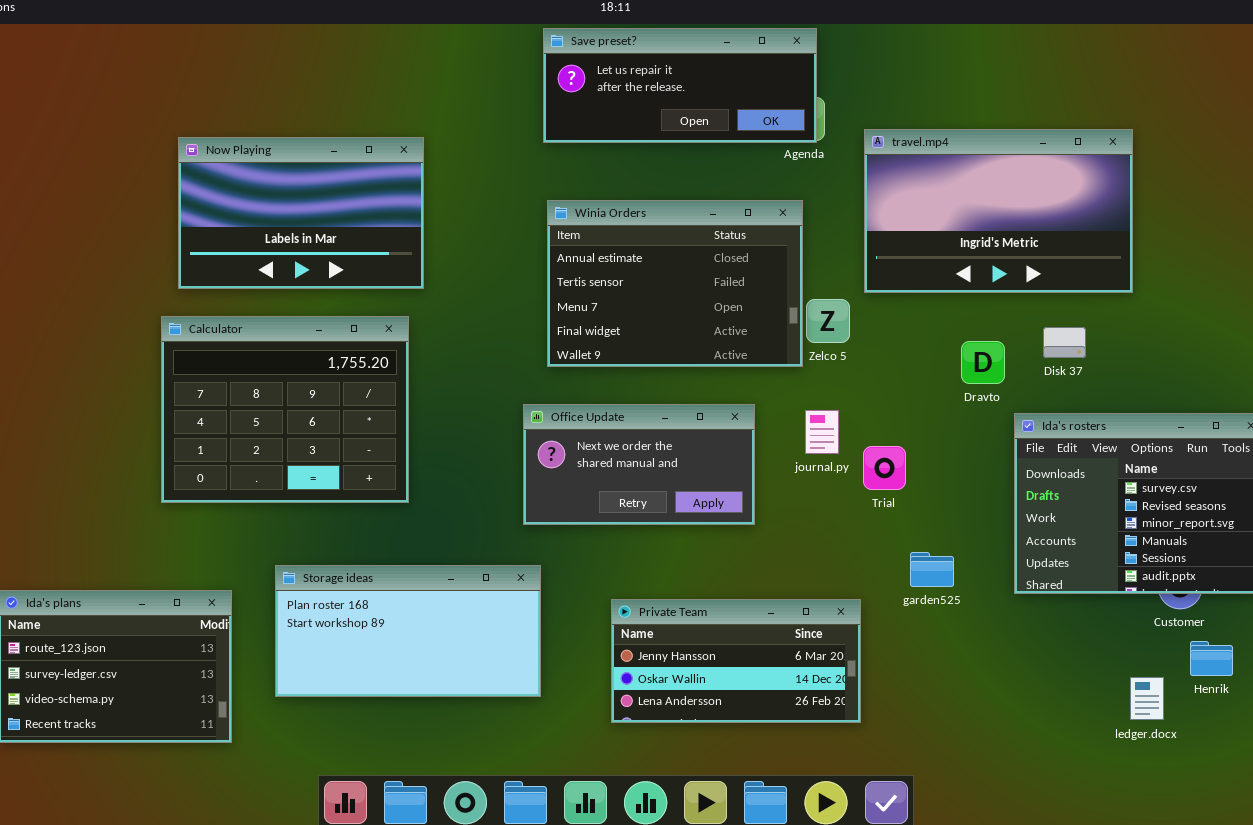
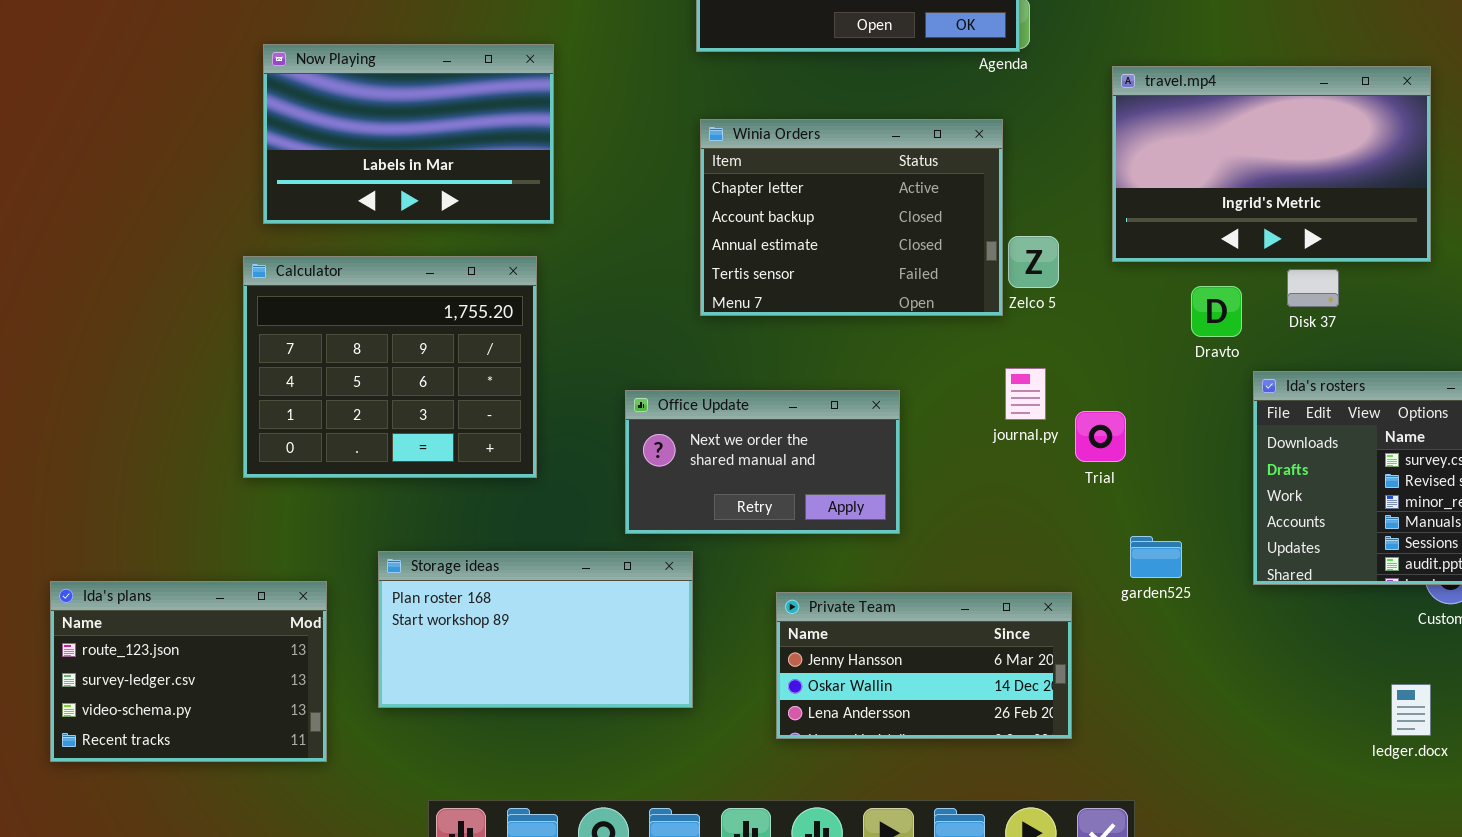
travel.mp4: [864,129,1133,293] -> [1112,66,1431,262], moved
Winia Orders: [547,200,803,367] -> [700,119,1003,316], scrolled up 2 rows
Office Update: [523,404,755,525] -> [625,390,900,534], moved

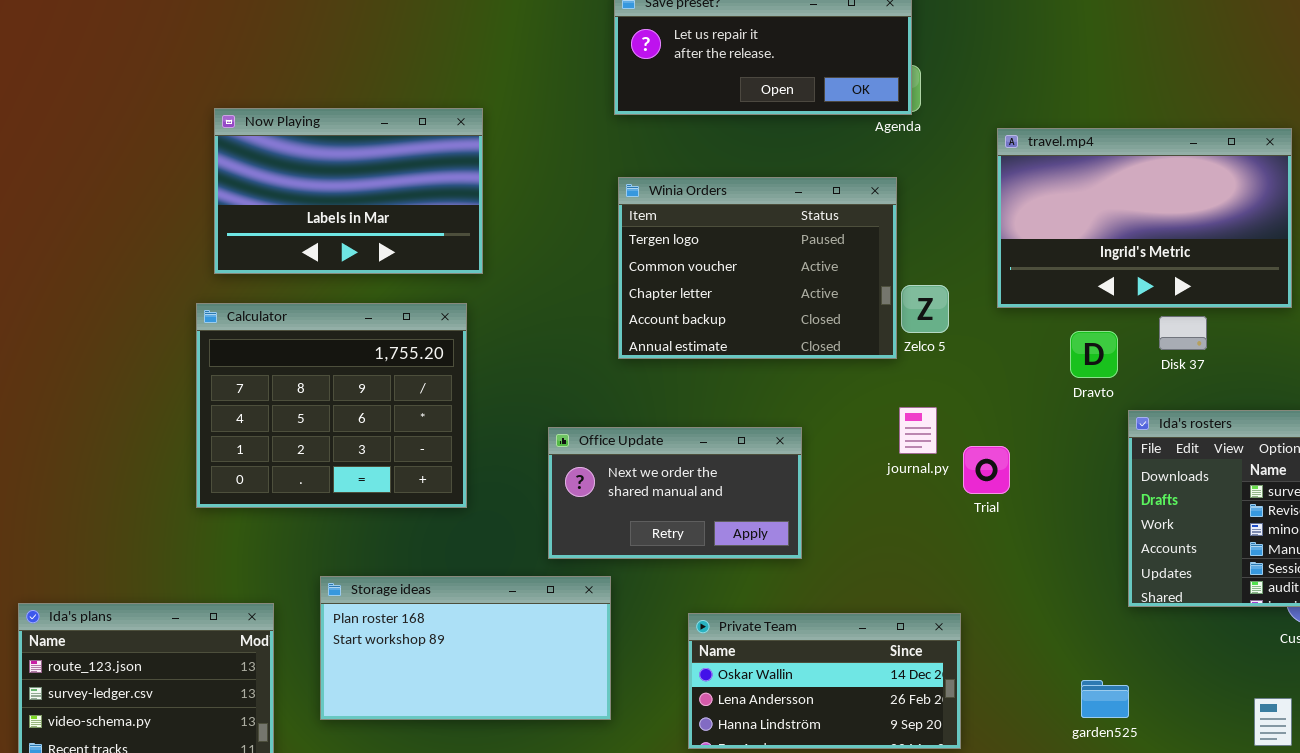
Winia Orders: [700,119,1003,316] -> [618,177,897,359], scrolled up 2 rows
garden525: [1130,536,1182,578] -> [1081,680,1129,718], moved
Private Team: [776,592,1072,739] -> [688,613,961,749], scrolled down 1 row

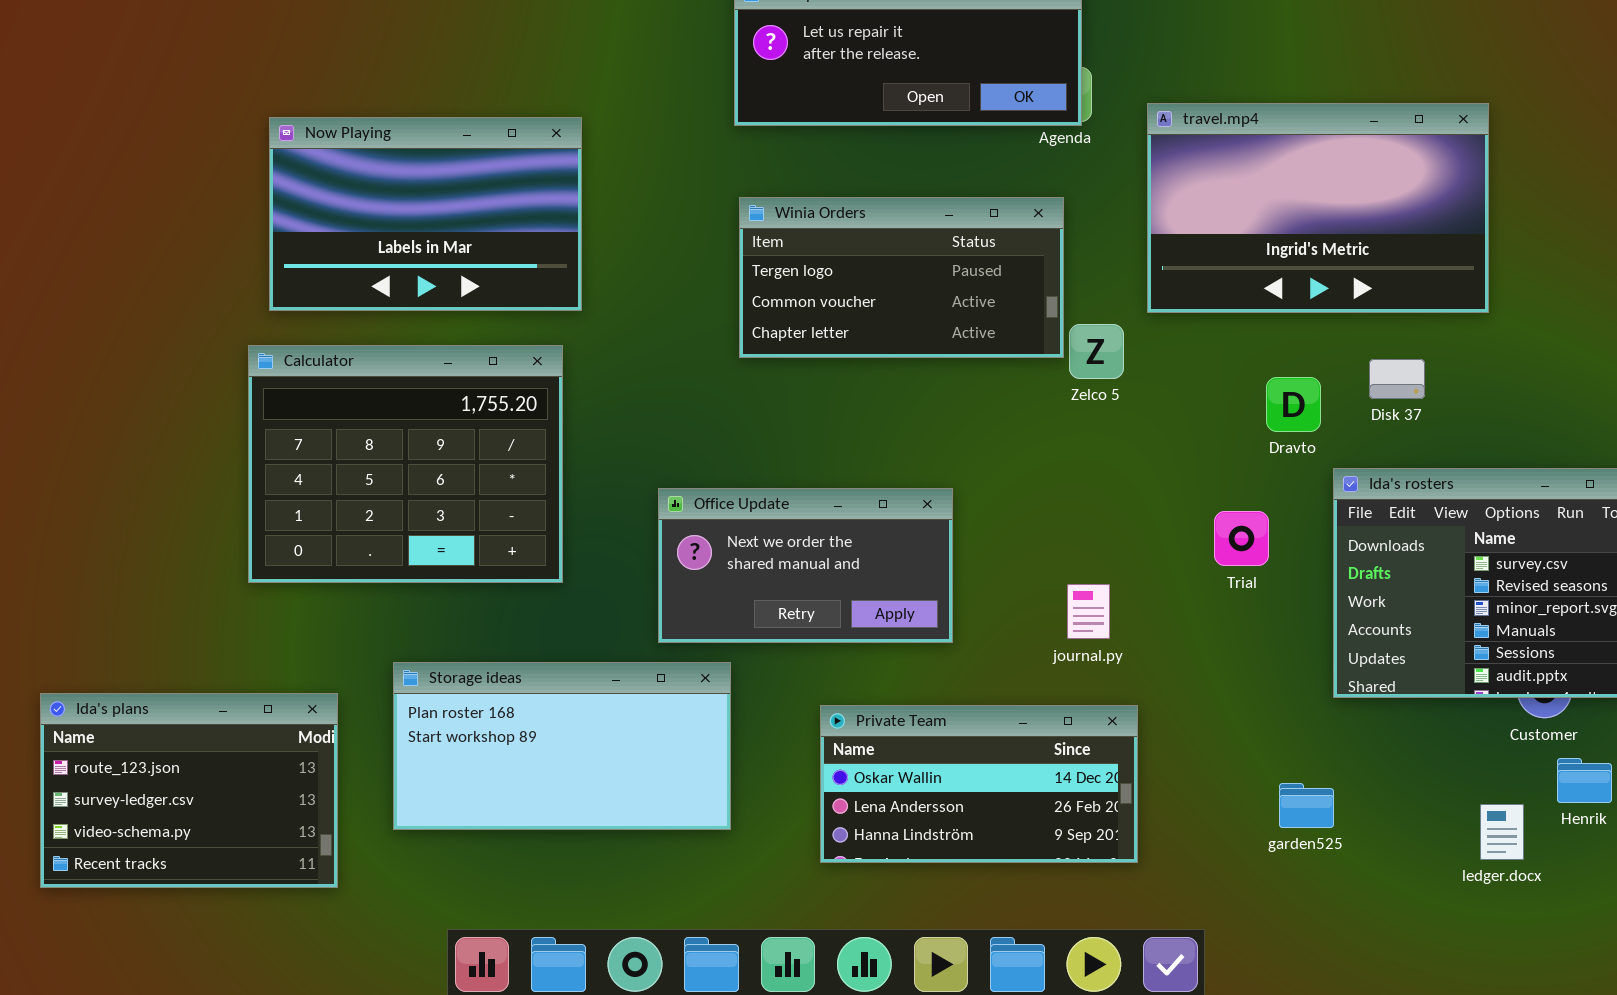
travel.mp4: [997,128,1292,308] -> [1147,103,1489,313], moved
Winia Orders: [618,177,897,359] -> [739,197,1064,358], resized
journal.py: [899,407,937,454] -> [1067,584,1110,639], moved
Trial: [963,446,1010,494] -> [1214,511,1269,566], moved

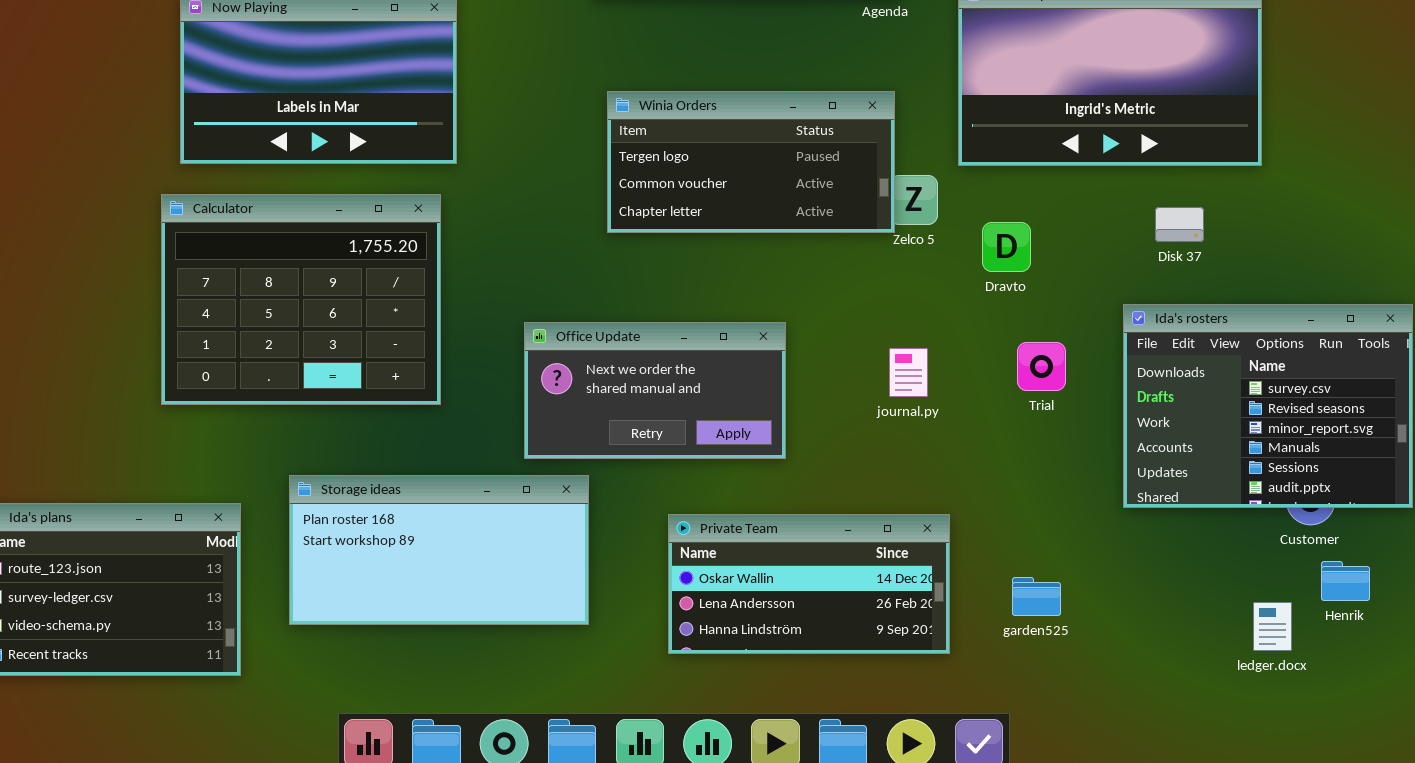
Winia Orders: [739,197,1064,358] -> [607,91,895,233], moved
Dravto: [1266,377,1321,432] -> [982,222,1031,272], moved
journal.py: [1067,584,1110,639] -> [889,348,928,397], moved
garden525: [1279,783,1334,828] -> [1012,577,1061,616], moved

